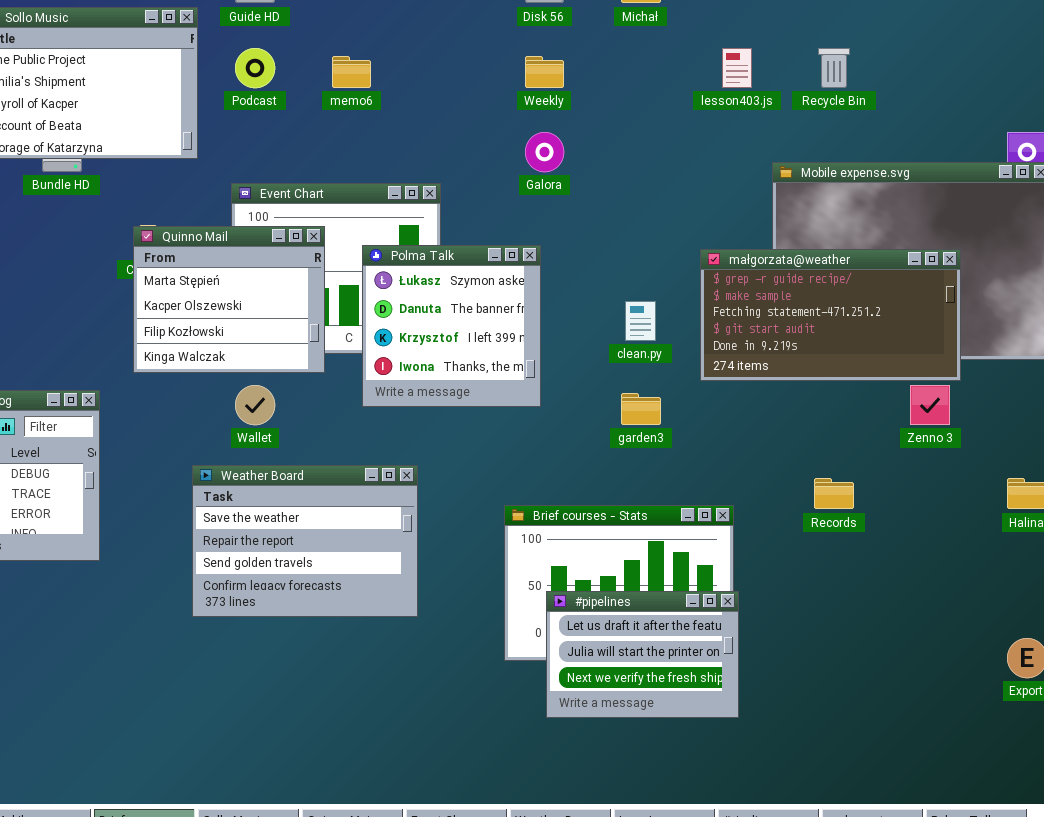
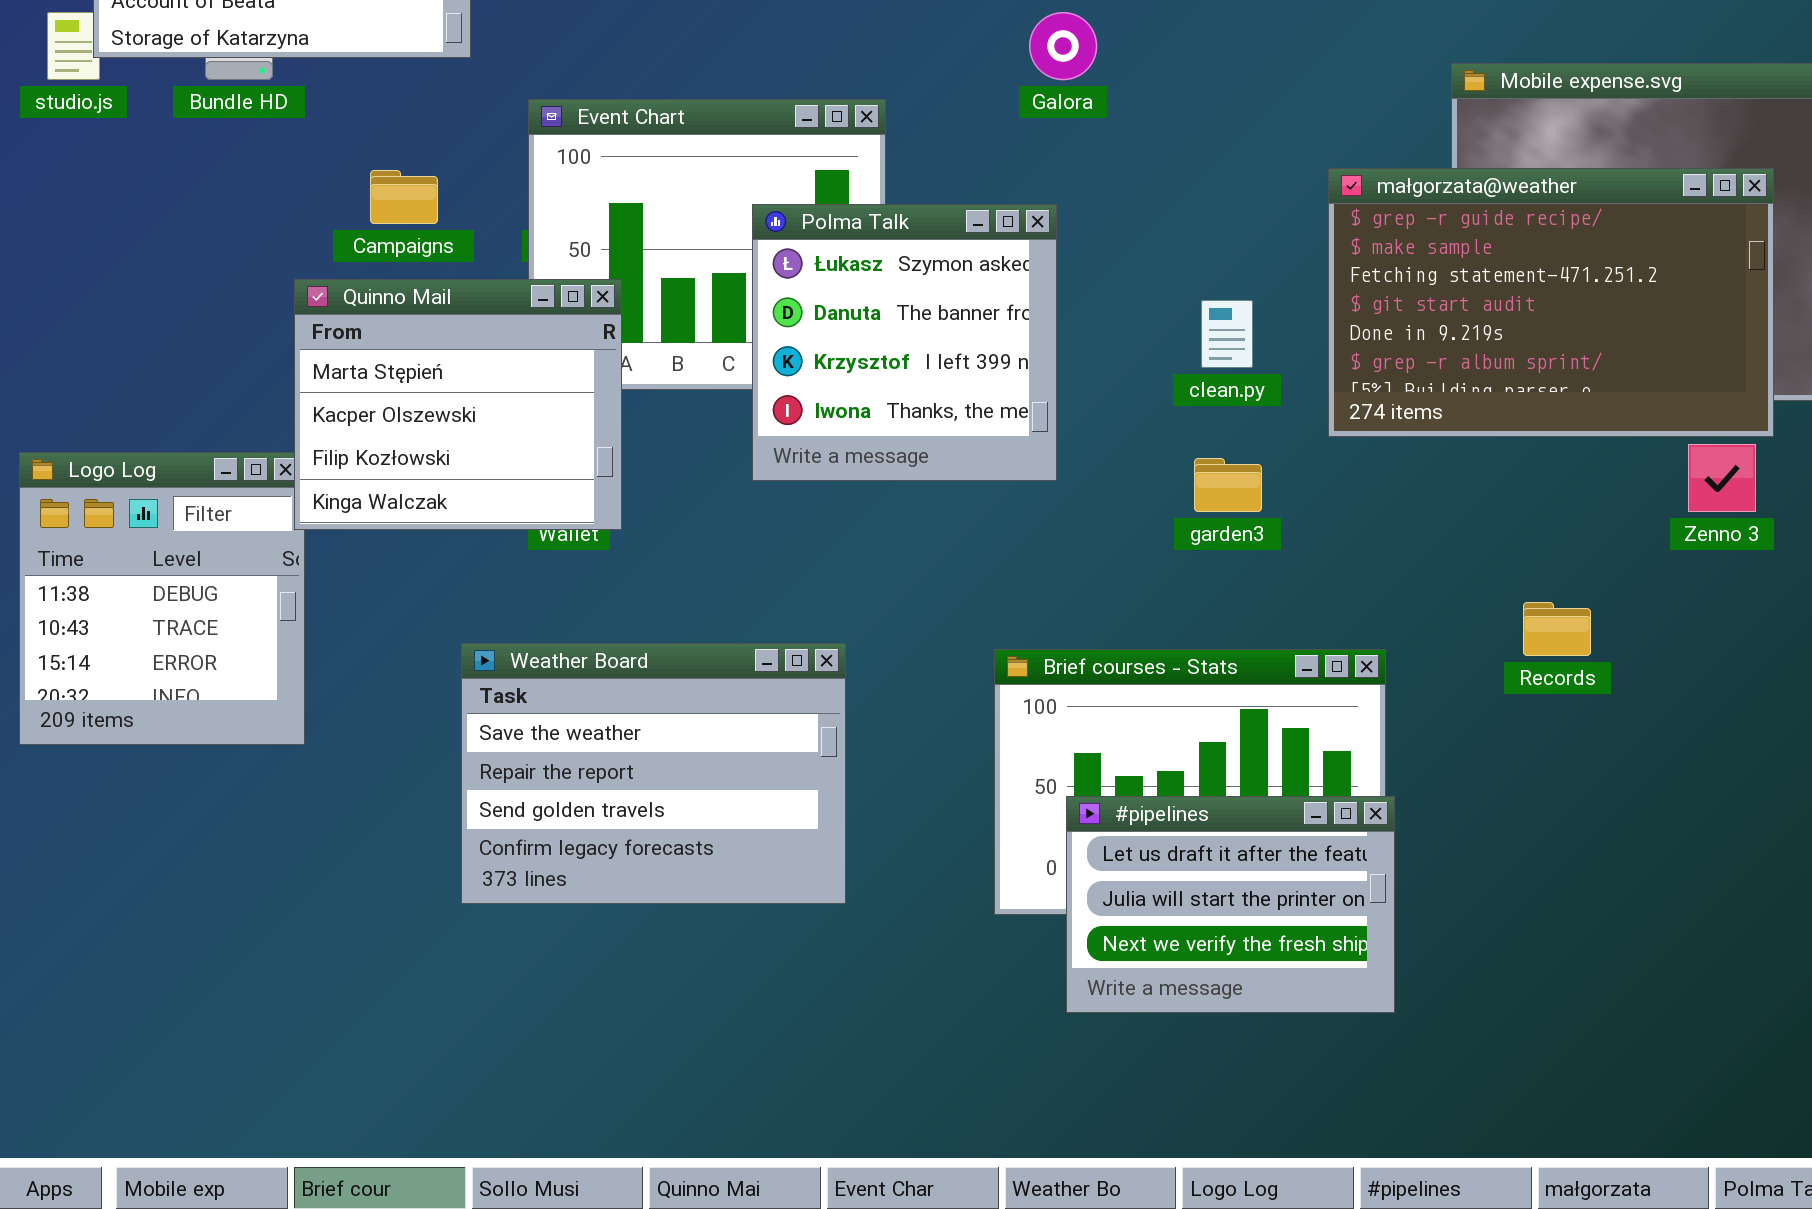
Quinno Mail: [133,226,325,373] -> [294,279,622,530], moved
małgorzata@weather: [700,249,961,381] -> [1328,168,1774,437], resized
Weather Board: [192,465,418,617] -> [461,643,846,904], moved

